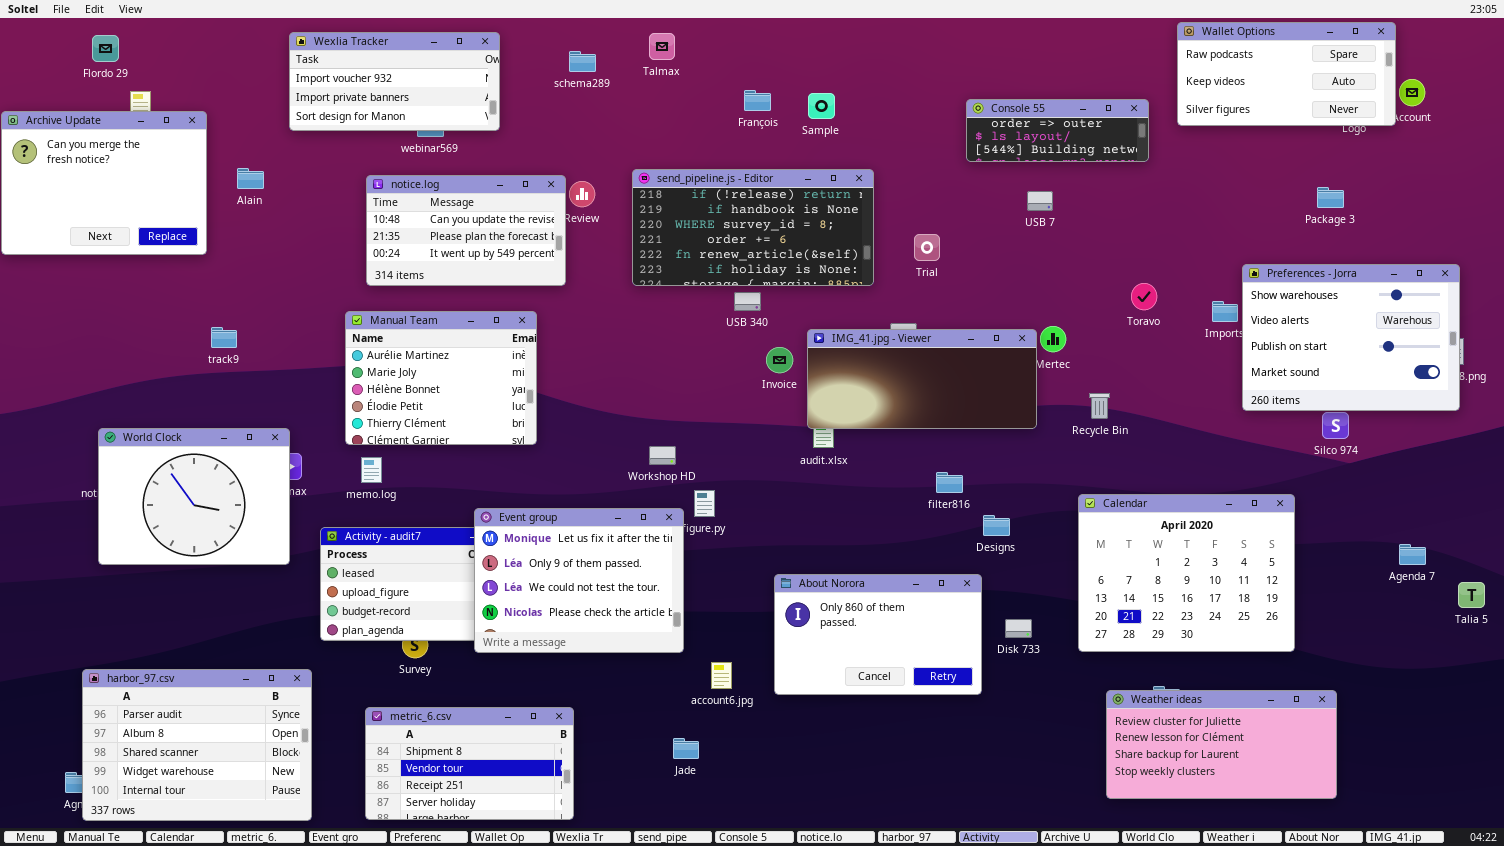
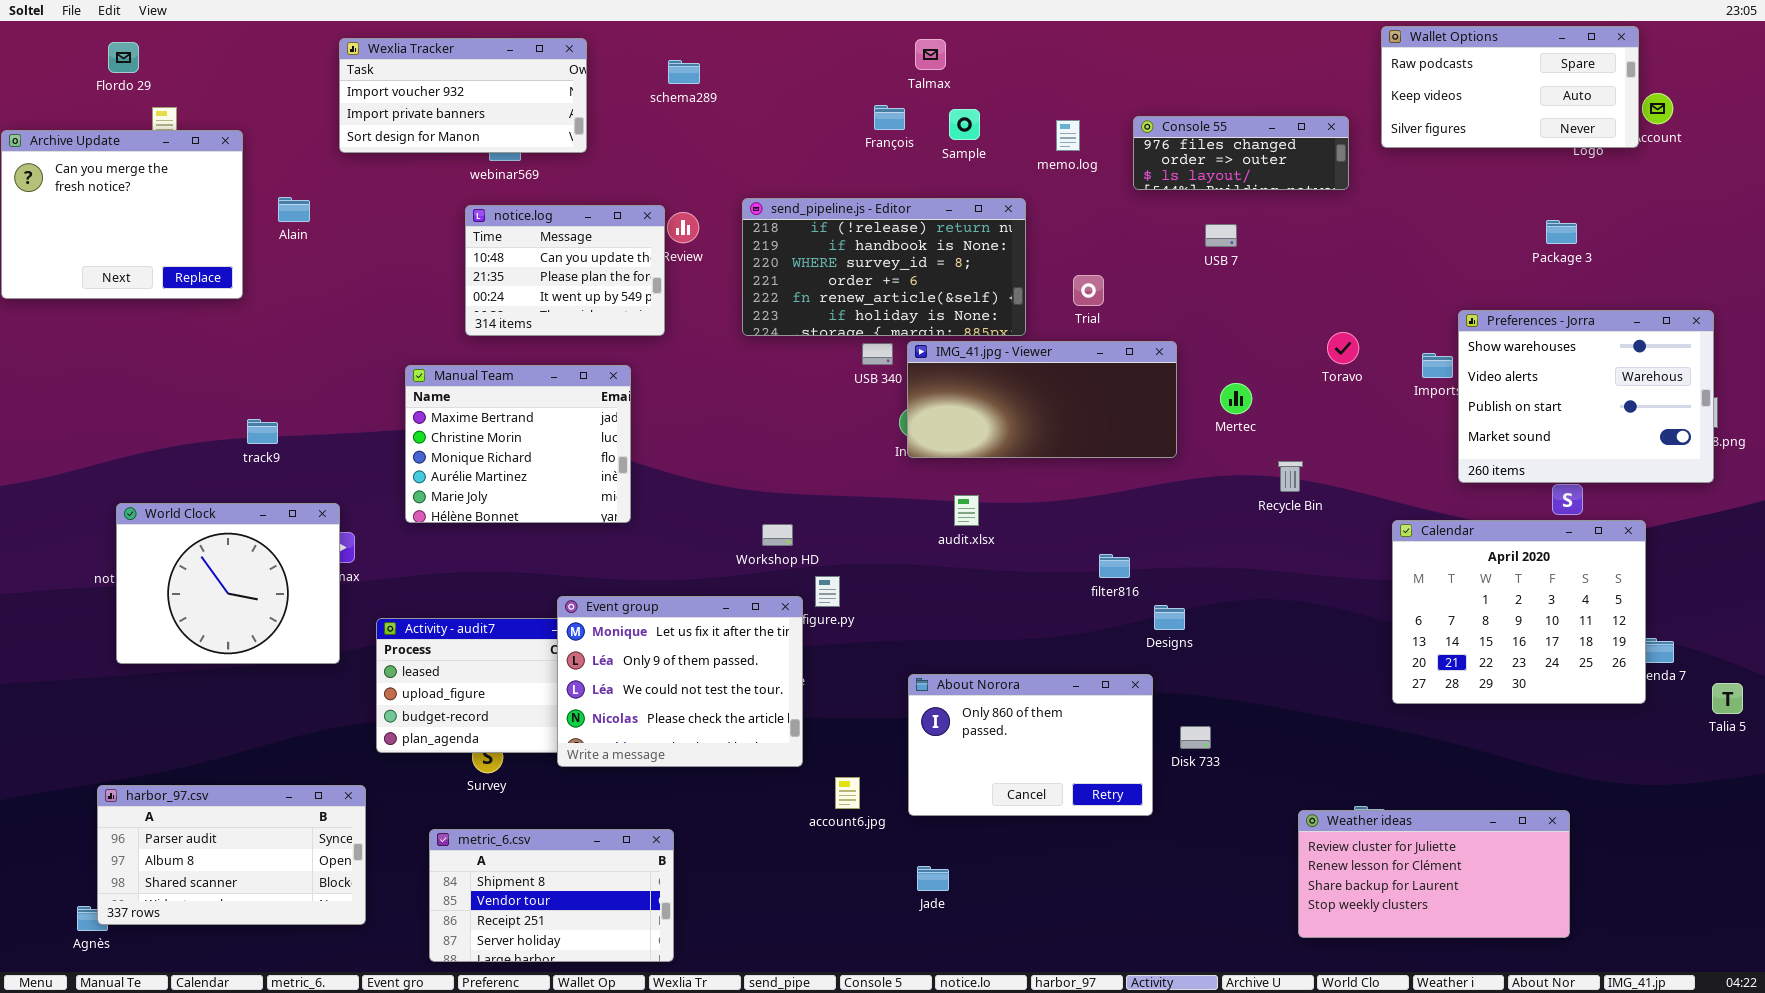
Talmax: [649,33,675,60] -> [915,39,946,70], moved
Console 55: [966,99,1149,162] -> [1133,116,1349,190], scrolled up 1 row
notice.log: [366,175,566,286] -> [465,205,665,336], resized
Manual Team: [345,311,537,445] -> [405,365,631,523], scrolled up 3 rows
track9: [211,327,237,348] -> [247,419,278,444], moved
IMG_41.jpg - Viewer: [807,329,1037,429] -> [907,341,1177,458], moved
memo.log: [361,457,382,483] -> [1056,120,1080,151], moved
Calendar: [1078,494,1295,652] -> [1392,520,1646,704], moved
harbor_97.csv: [82,669,312,821] -> [97,785,366,925], resized
Jade: [673,738,699,759] -> [917,866,949,891], moved

